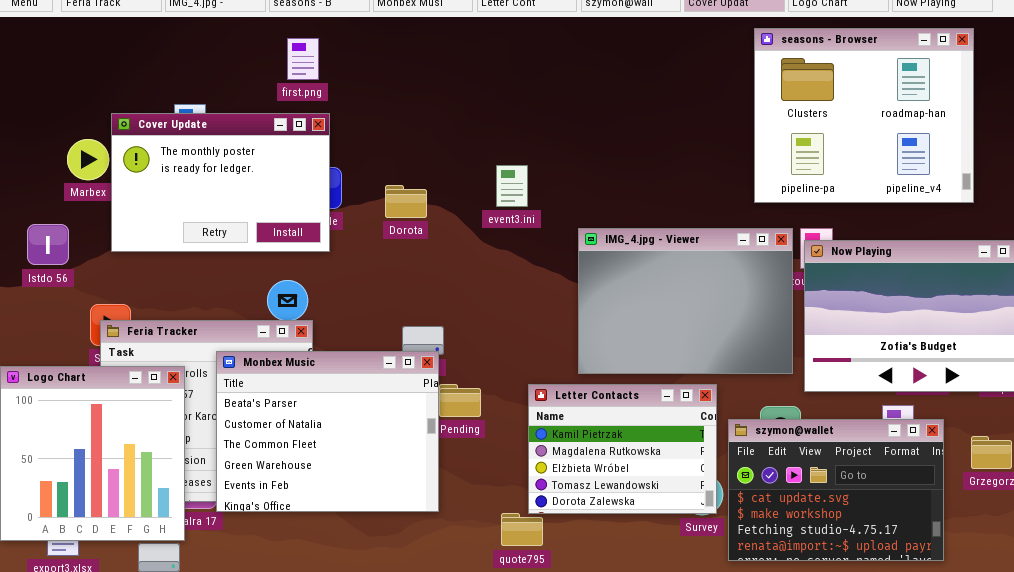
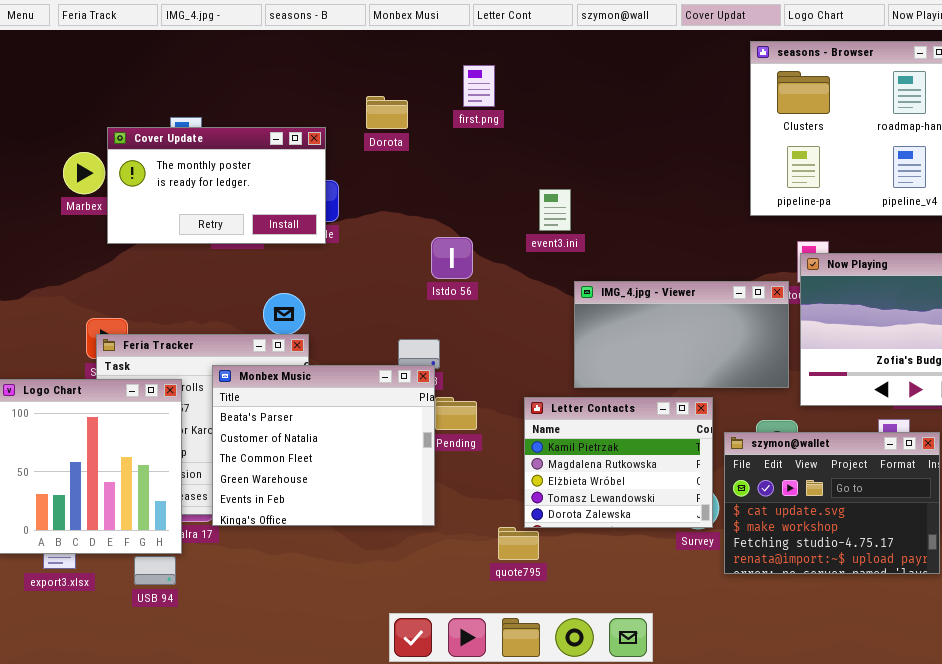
first.png: [287,38,319,80] -> [463,65,495,107], moved
Cover Update: [111,113,330,252] -> [107,127,326,244], resized
event3.ini: [496,165,528,207] -> [539,189,571,231], moved
Dorota: [385,185,427,218] -> [366,96,408,129], moved
Istdo 56: [27,224,69,265] -> [431,237,473,279], moved
IMG_4.jpg - Viewer: [578,228,793,374] -> [574,281,789,388], resized

